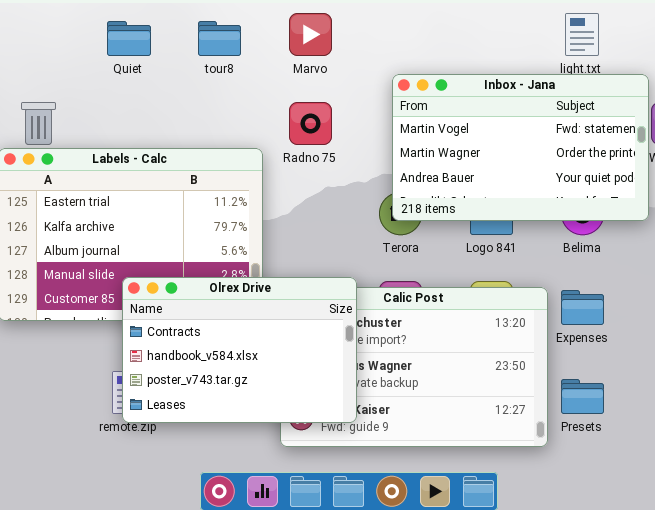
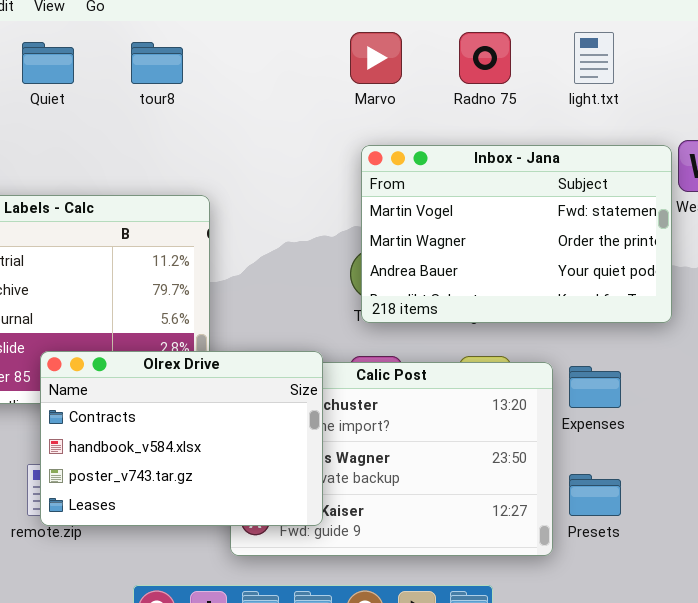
Marvo: [289,13,332,56] -> [350,32,402,84], moved
Inbox - Jana: [392,74,649,221] -> [361,145,672,323], moved
Radno 75: [289,102,332,145] -> [459,32,511,84], moved

